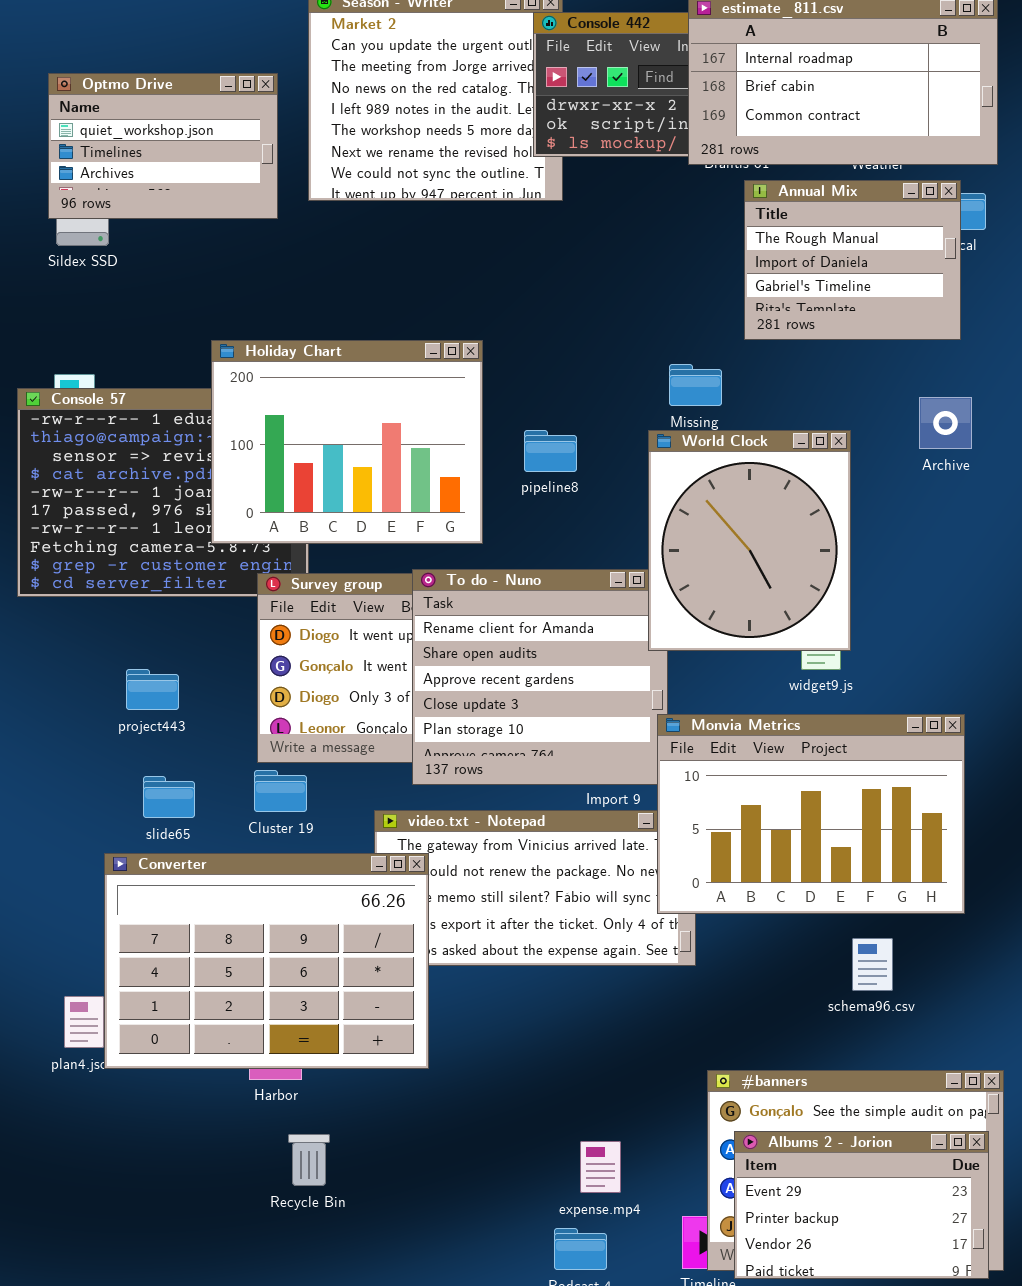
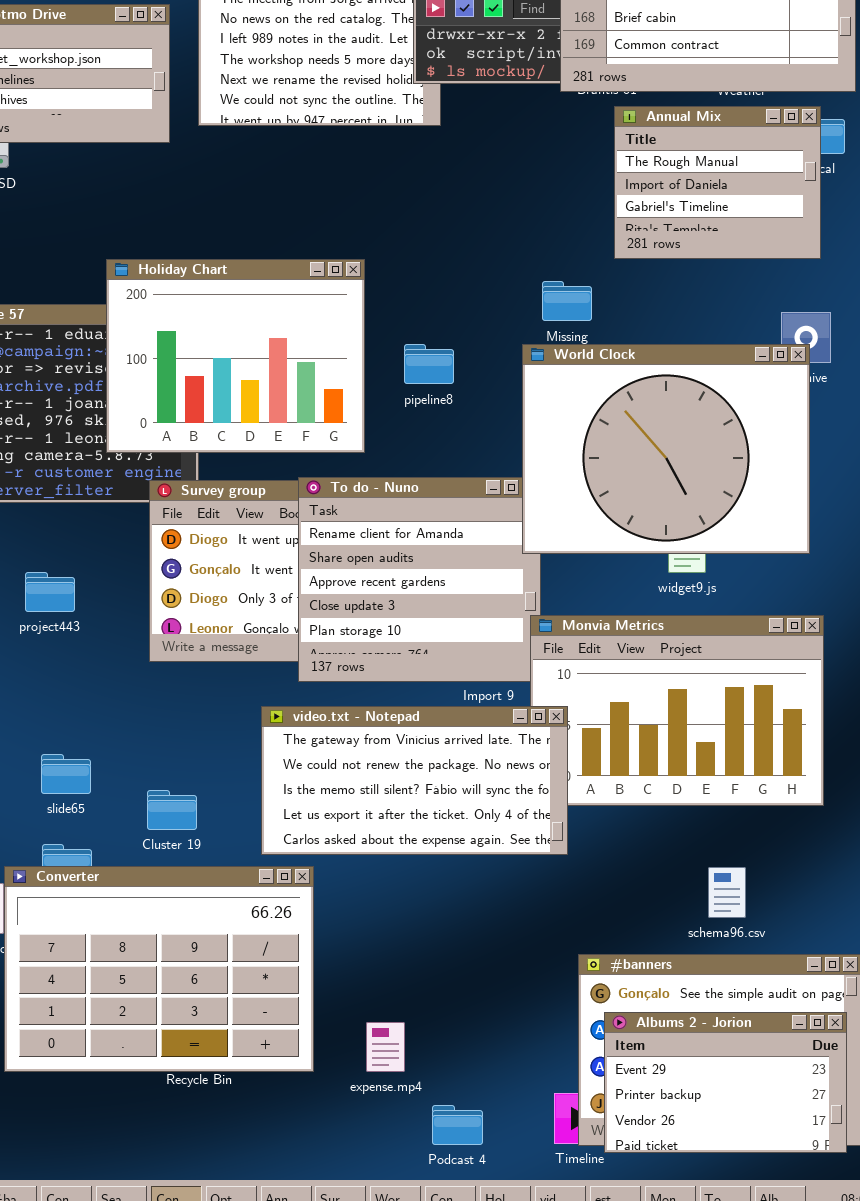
World Clock: [648,430,851,651] -> [522,344,810,554], resized
Cluster 19: [254,770,307,812] -> [147,790,197,830], moved
slide65: [143,776,195,818] -> [41,754,91,794], moved
video.txt - Notepad: [374,810,696,966] -> [261,706,568,855], raised
Converter: [104,853,429,1069] -> [4,866,314,1072], moved
schema96.csv: [852,938,893,991] -> [708,867,746,918], moved
expense.mp4: [580,1141,621,1193] -> [366,1022,405,1072], moved

